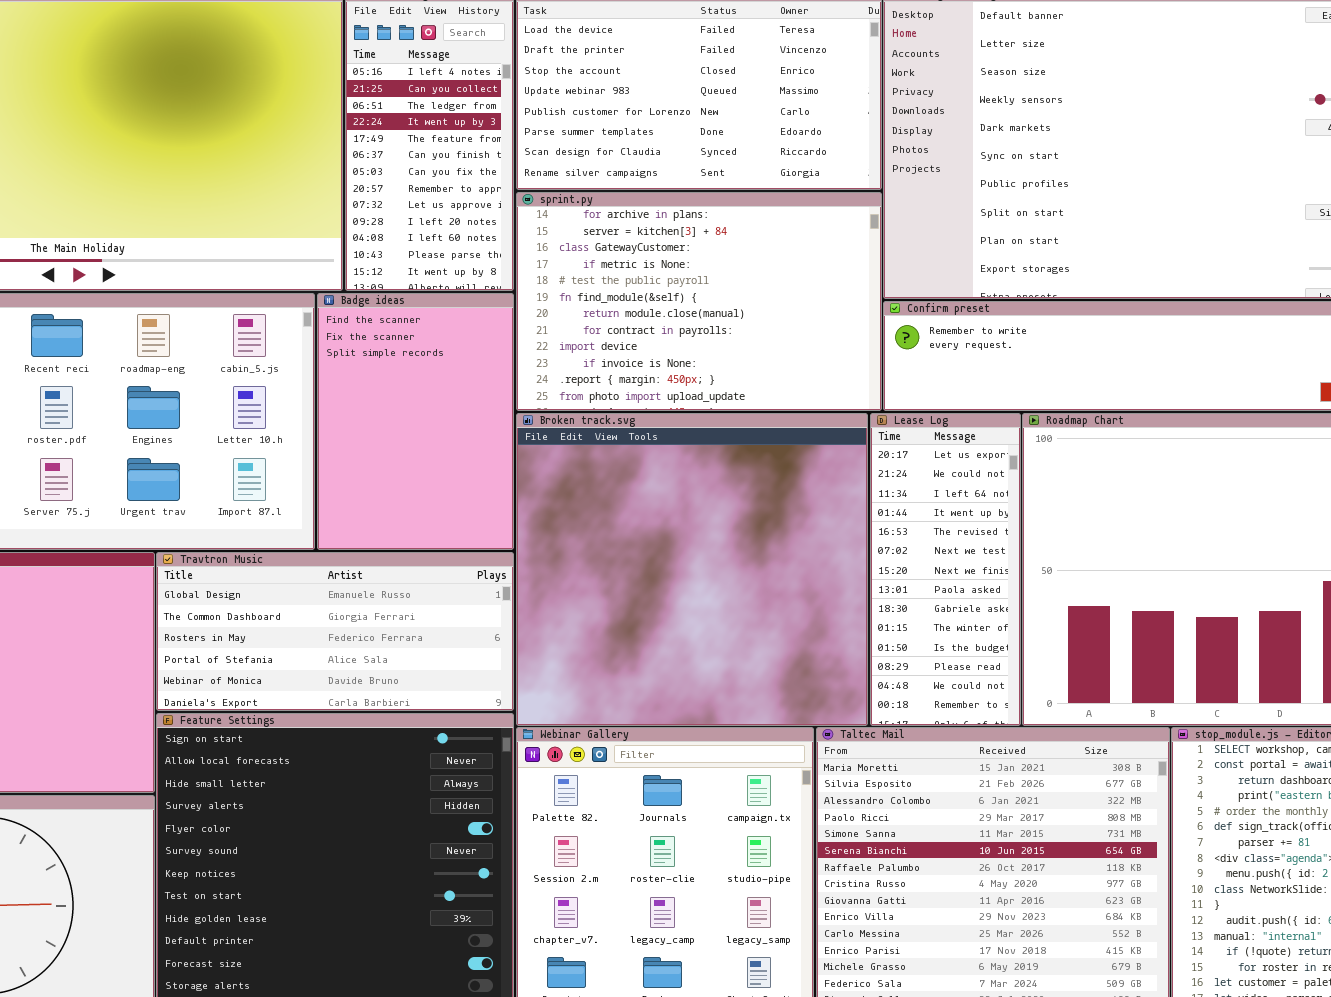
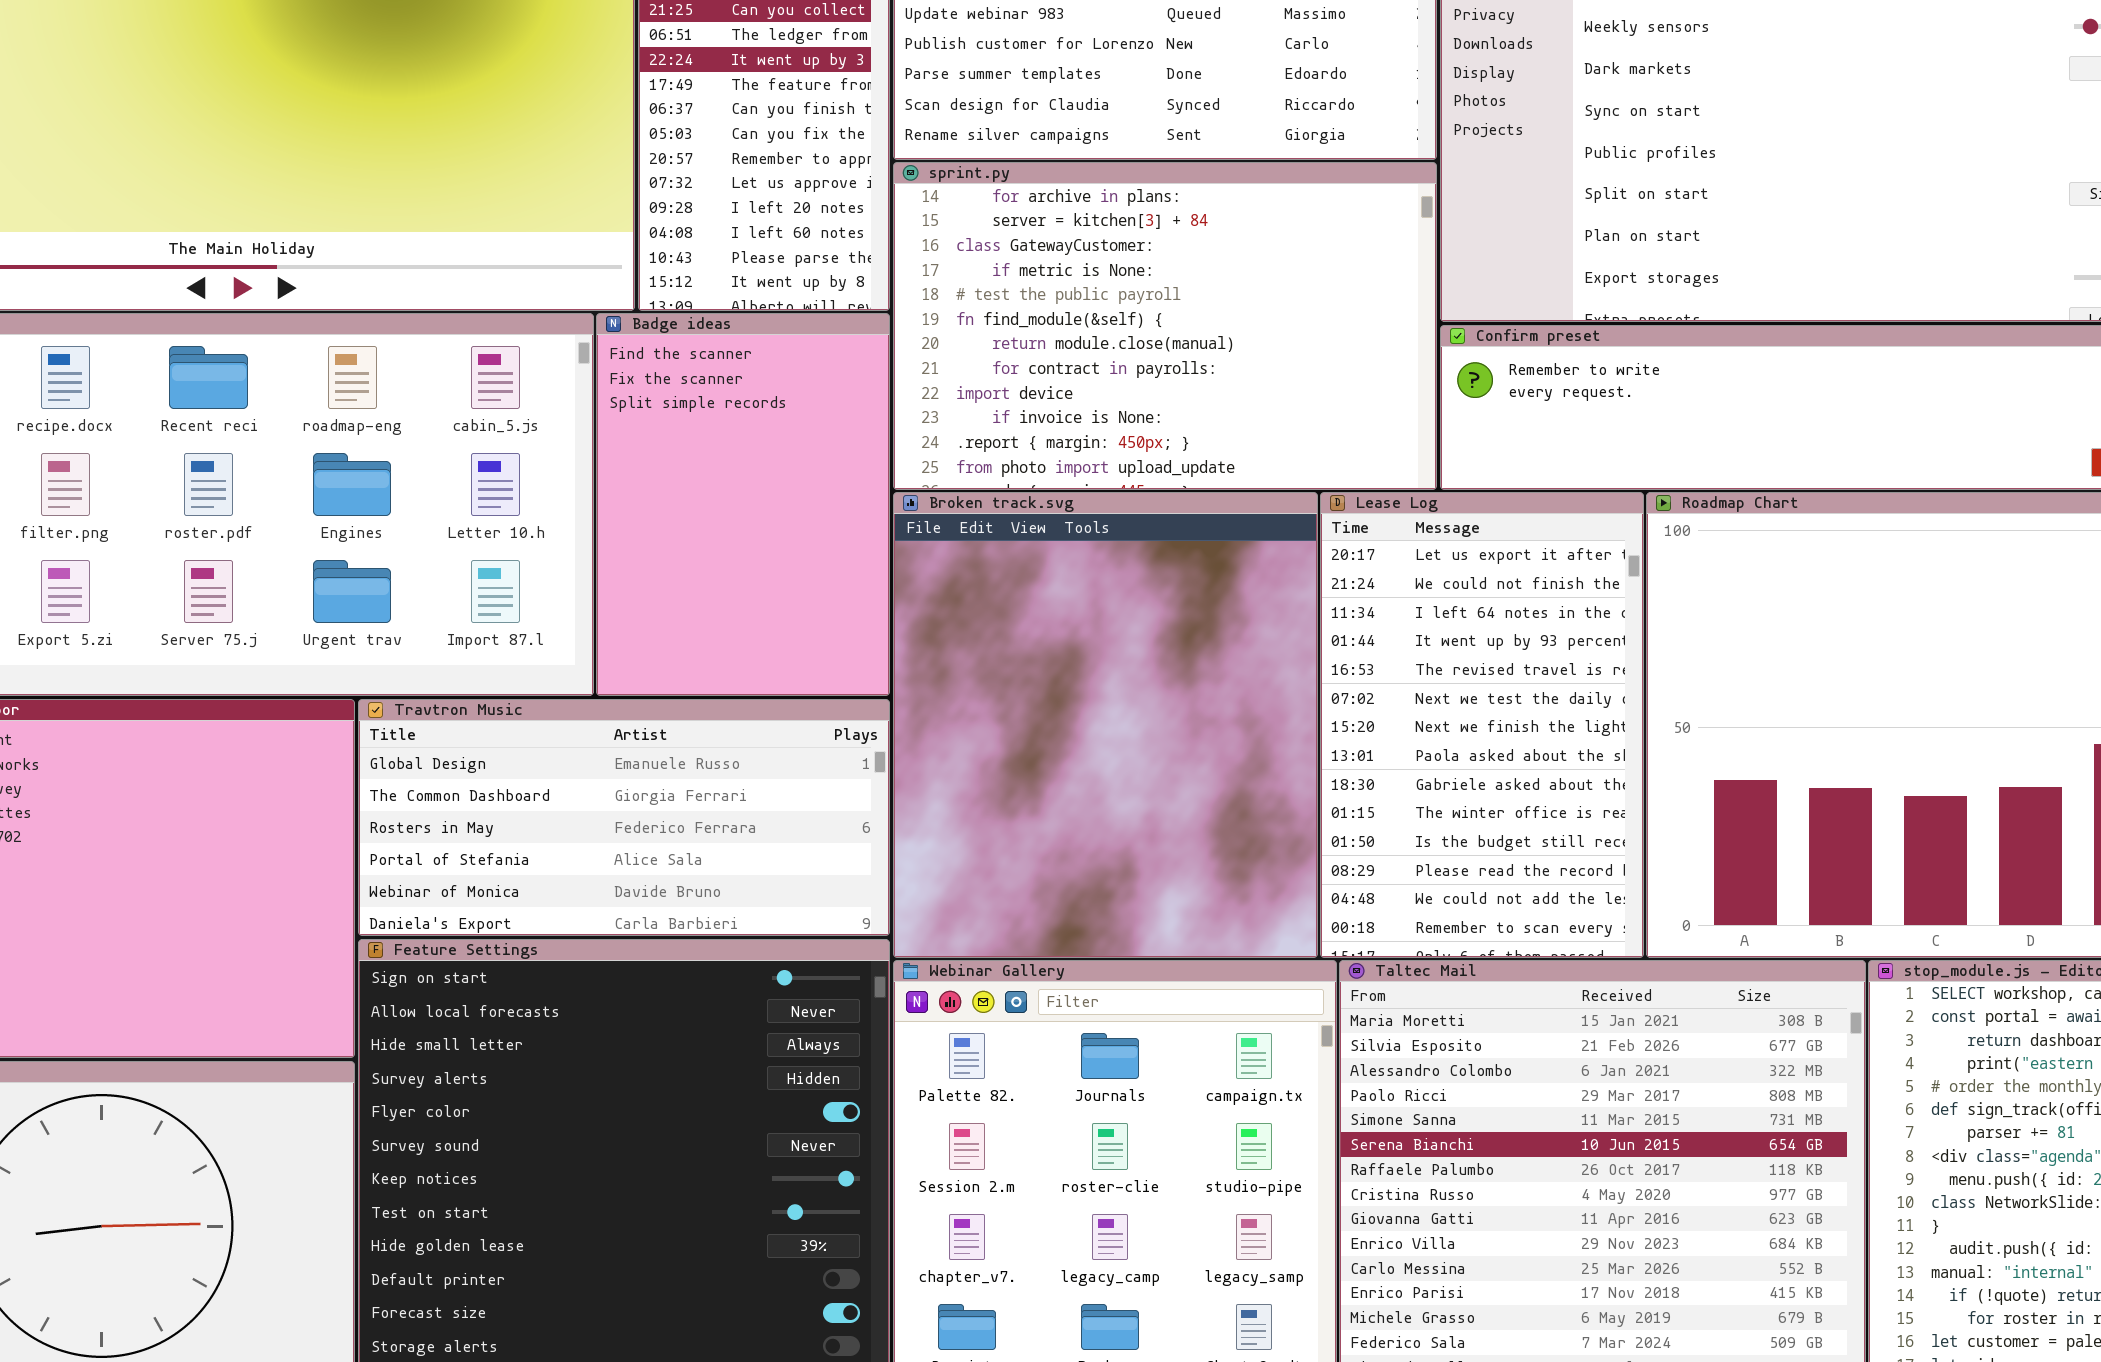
Broken track.svg: [516,413,868,726] -> [893,492,1318,958], resized
Lease Log: [870,413,1021,726] -> [1320,492,1644,958], resized

